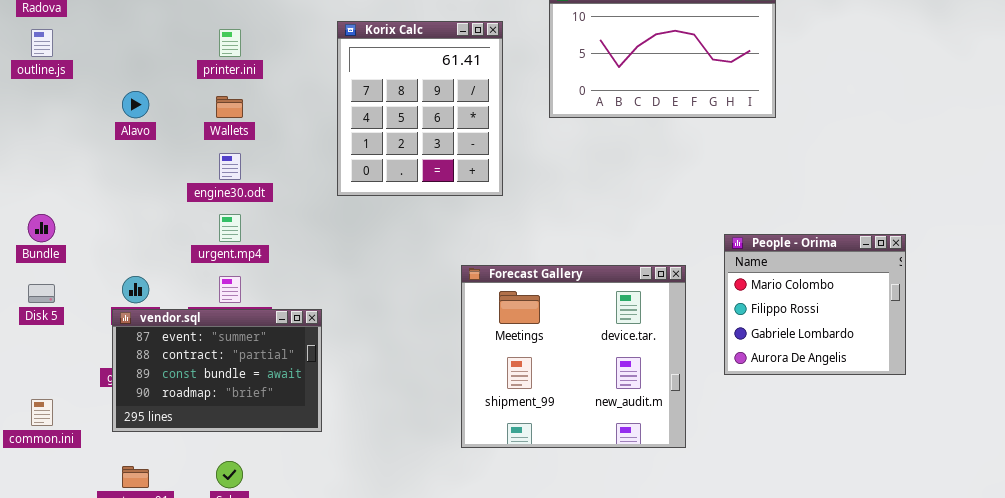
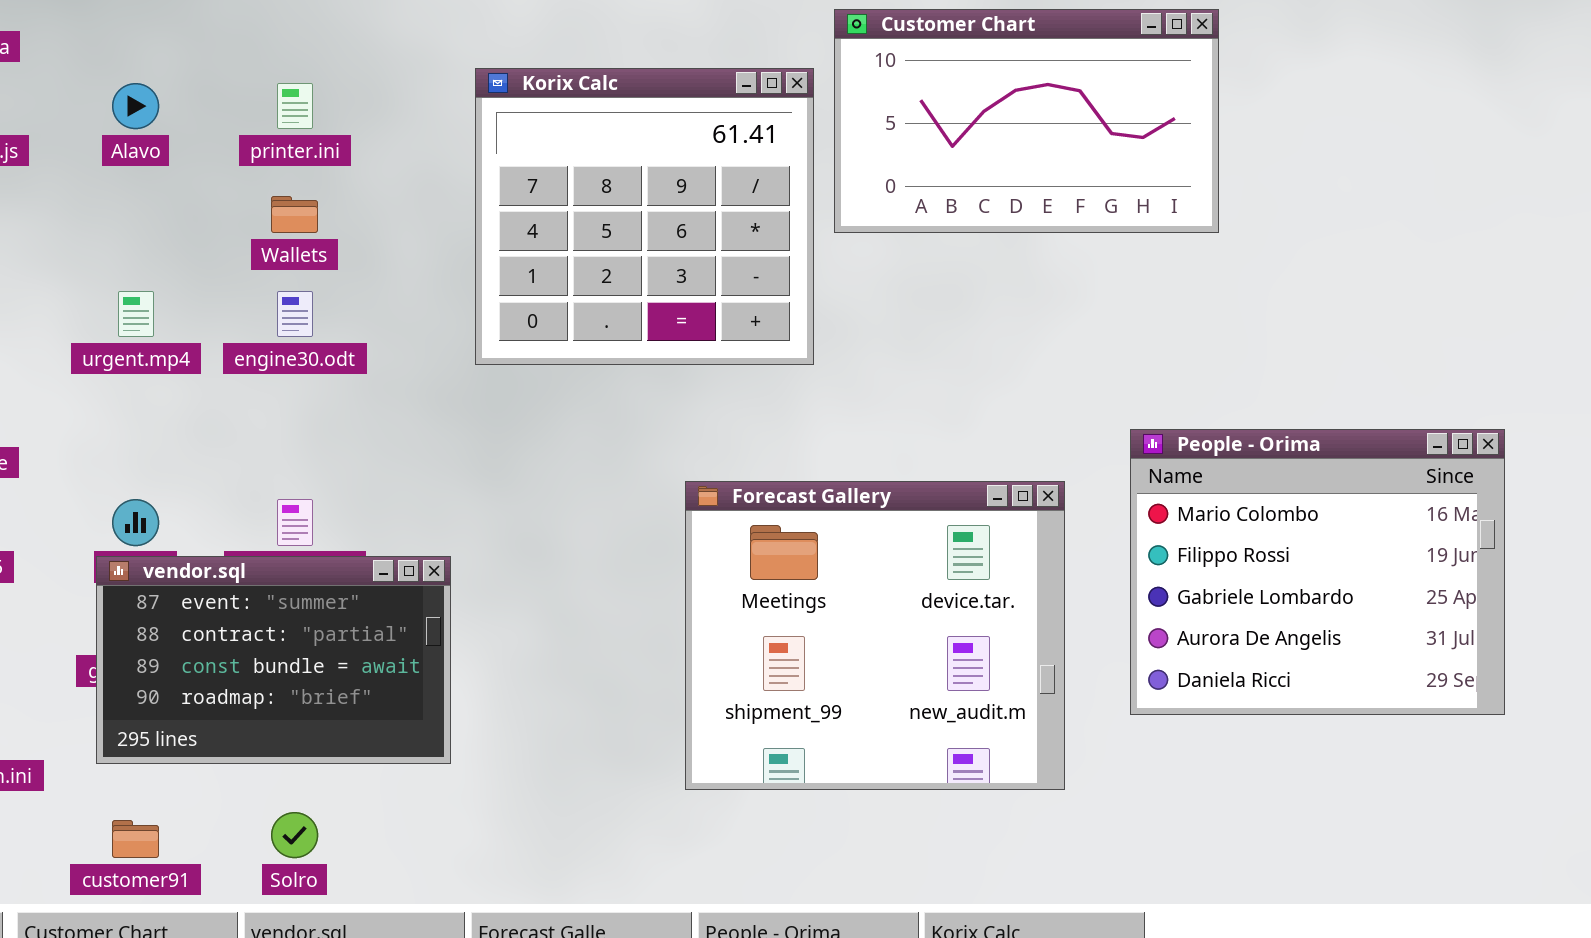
Korix Calc: [337,21,503,196] -> [475,68,814,365], resized
Alavo: [122,91,149,118] -> [112,83,159,129], moved
urgent.mp4: [219,214,241,242] -> [118,291,154,337], moved
People - Orima: [724,234,906,375] -> [1130,429,1505,715], resized

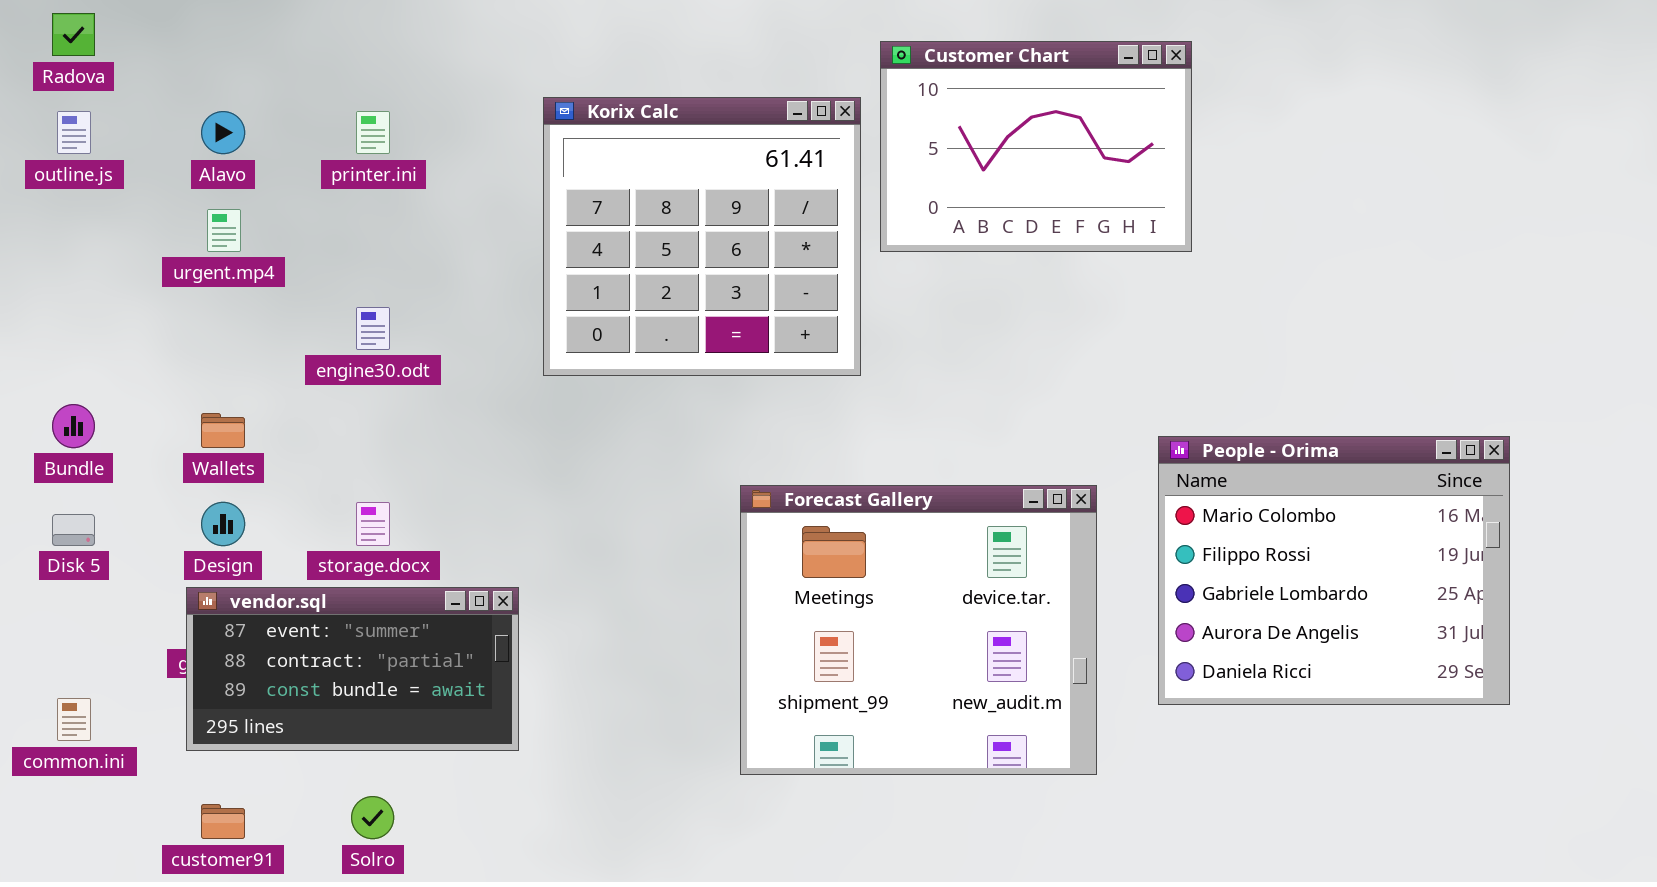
Customer Chart: [834,9,1219,233] -> [880,41,1192,252], resized
Wallets: [271,196,318,233] -> [201,413,245,448], moved
urgent.mp4: [118,291,154,337] -> [207,209,241,252], moved
vendor.sql: [96,556,451,764] -> [186,587,519,751], resized

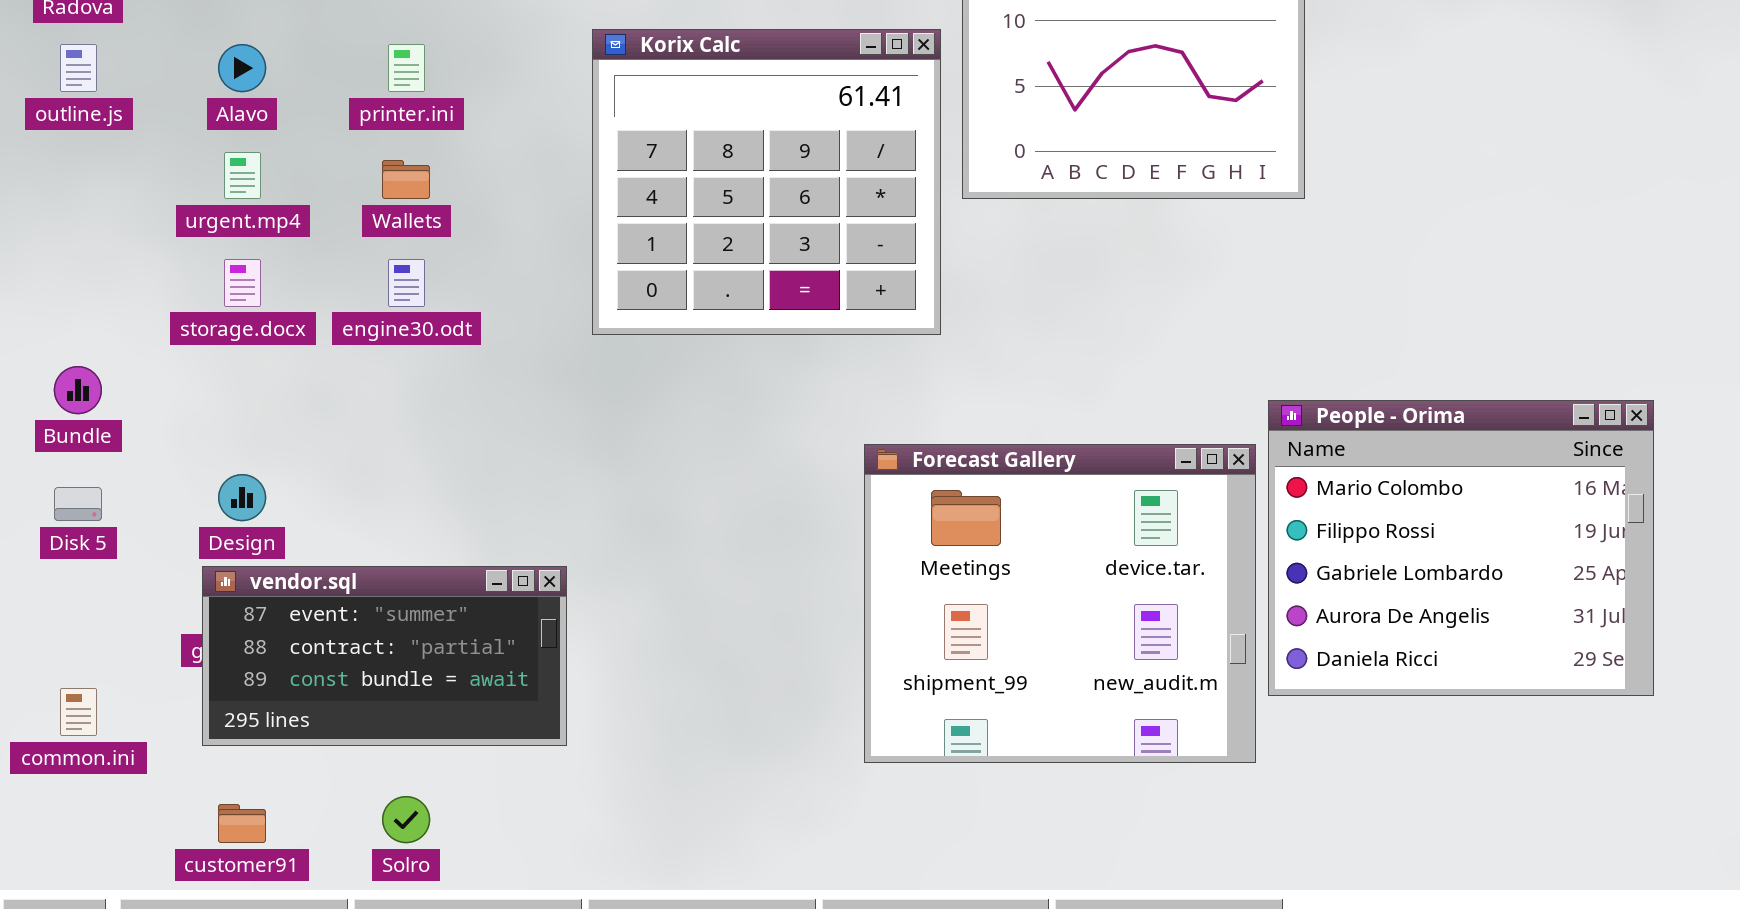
Wallets: [201,413,245,448] -> [382,160,430,199], moved
Forecast Gallery: [740,485,1097,775] -> [864,444,1256,763], moved
storage.docx: [356,502,390,546] -> [224,259,261,307], moved

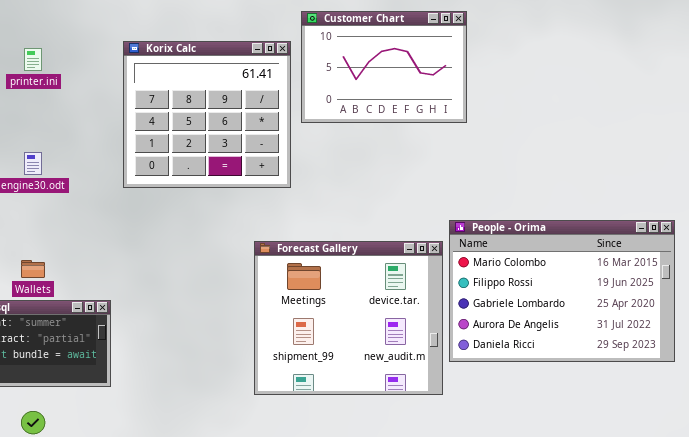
Wallets: [382,160,430,199] -> [21,260,45,278], moved
People - Orima: [1268,400,1654,696] -> [449,220,675,362], resized

